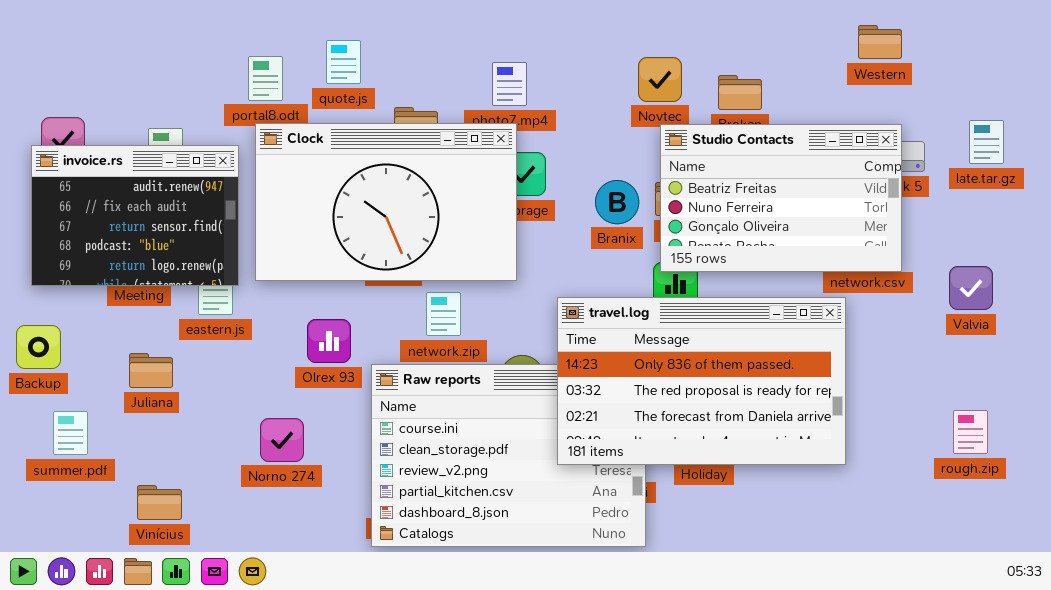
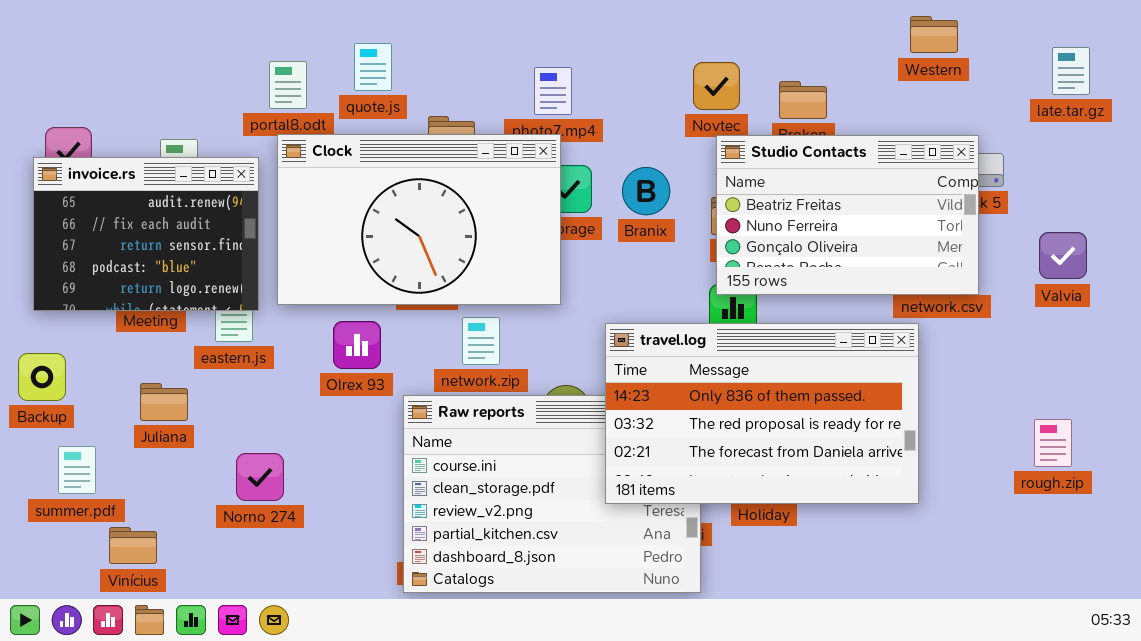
Western: [858,25,902,59] -> [910,16,958,53], moved
late.tar.gz: [969,120,1004,164] -> [1052,47,1090,95], moved
Branix: [595,180,639,224] -> [622,167,670,215], moved
Valvia: [949,266,993,310] -> [1039,232,1087,279], moved
Olrex 93: [307,319,351,363] -> [333,321,381,369], moved
rough.zip: [953,410,988,454] -> [1034,419,1072,467], moved
Norno 274: [260,418,304,462] -> [236,453,284,501], moved
Vinícius: [137,485,182,520] -> [109,527,157,564], moved

